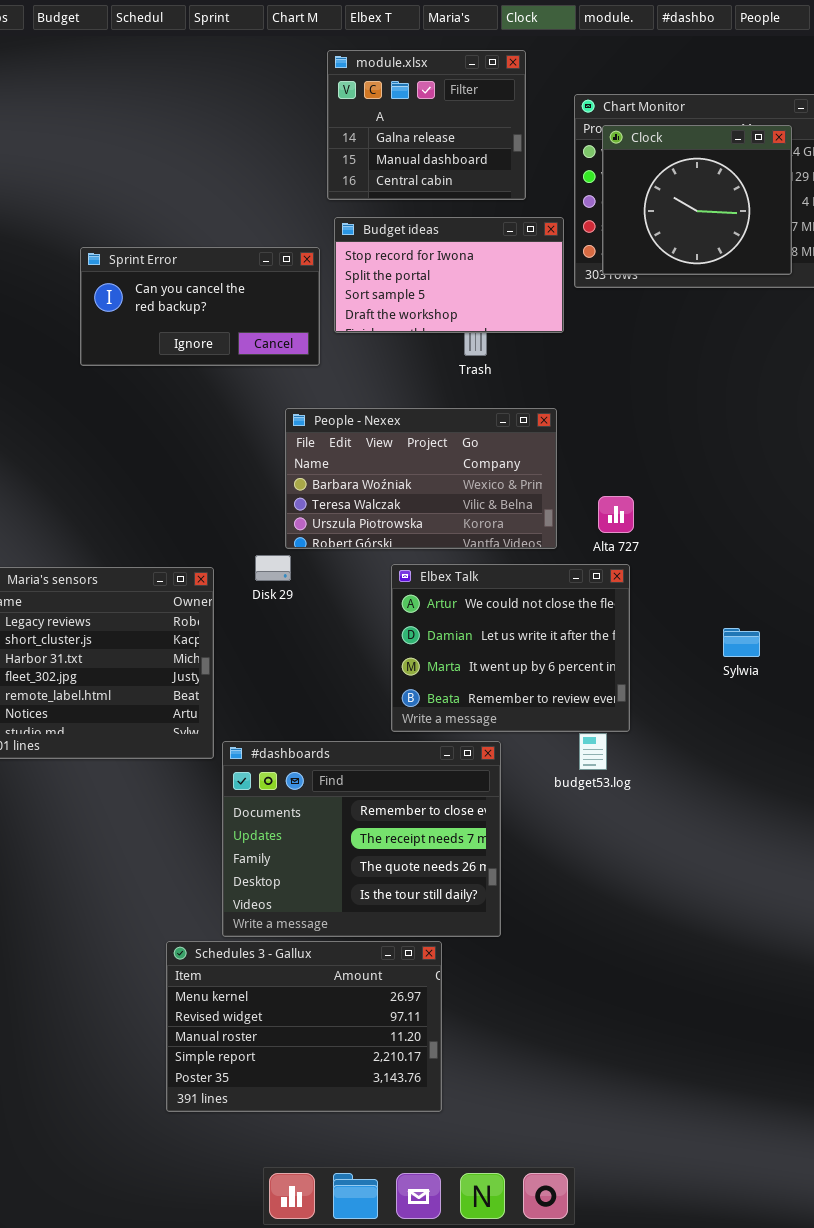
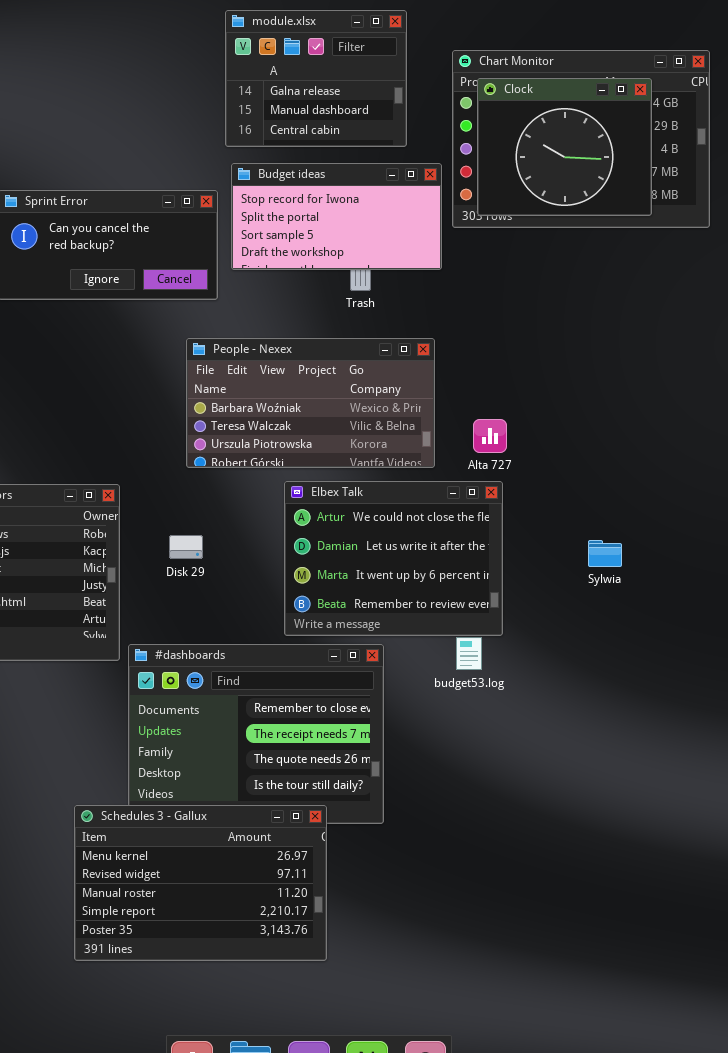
Disk 29: [255,555,291,581] -> [169,535,203,559], moved
Schedules 3 - Gallux: [166,941,442,1112] -> [74,805,327,961], moved

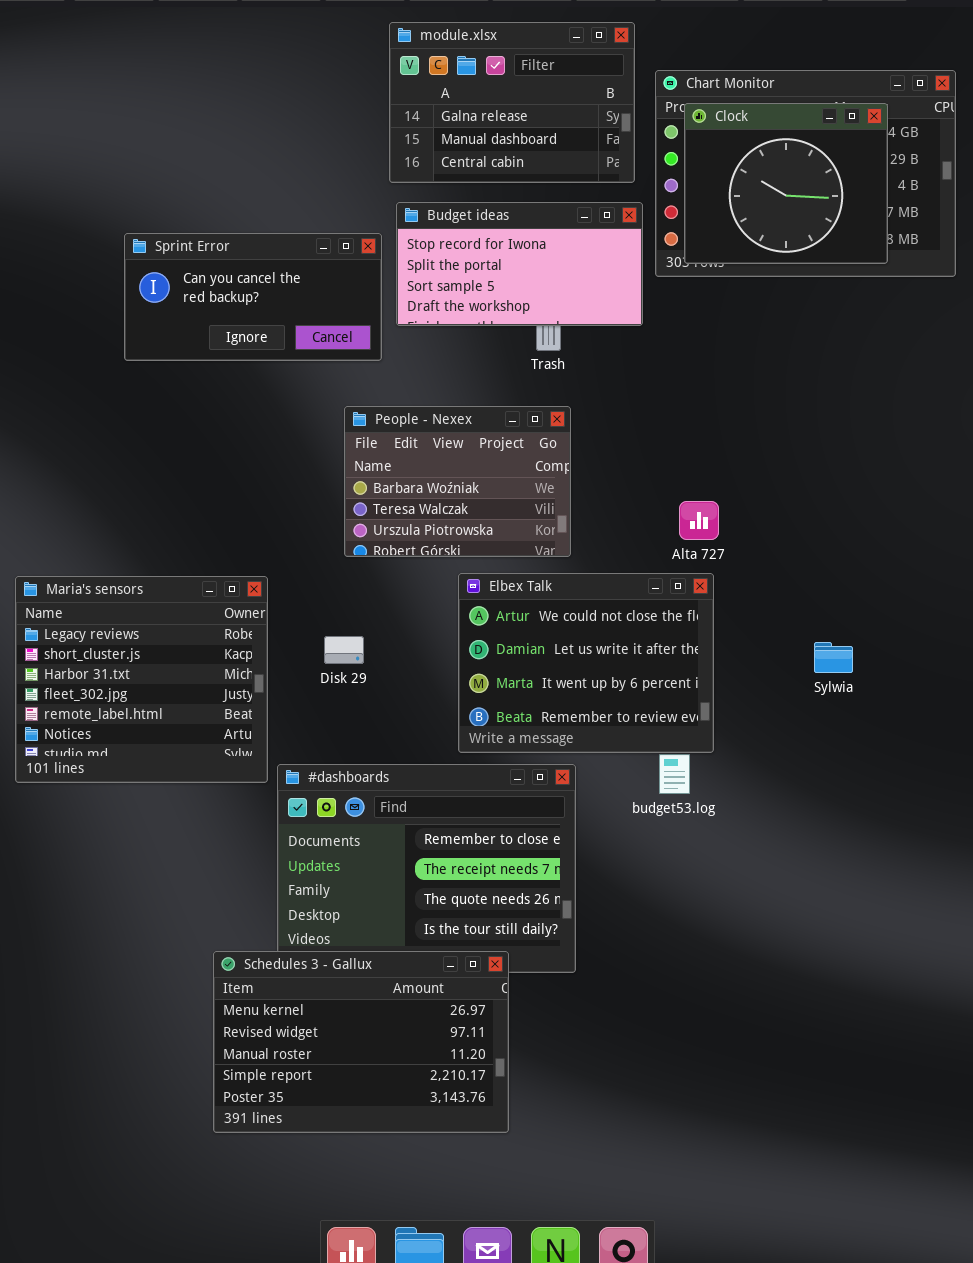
module.xlsx: [225,10,407,147] -> [389,22,635,183], resized
People - Nexex: [186,338,435,468] -> [344,406,571,557], resized

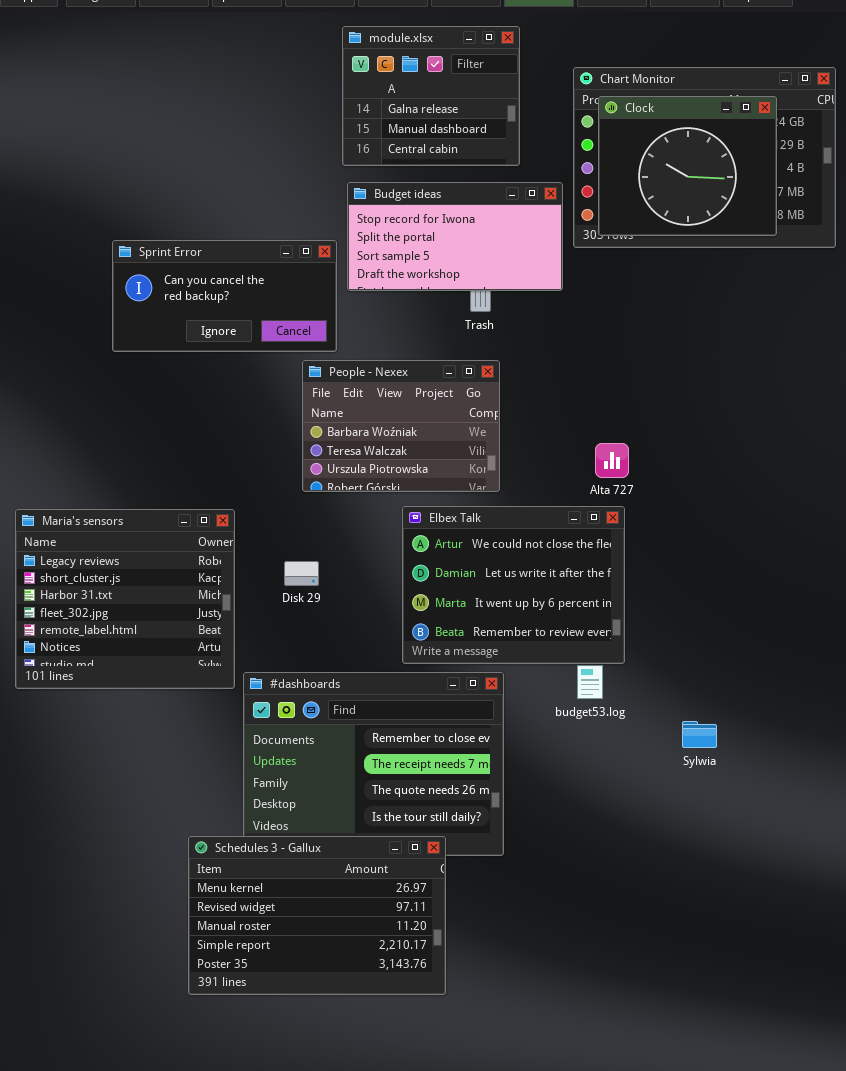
module.xlsx: [389,22,635,183] -> [342,26,520,166], resized
Sprint Error: [124,233,382,361] -> [112,240,337,352], moved
Sylwia: [814,642,853,673] -> [682,721,717,748], moved

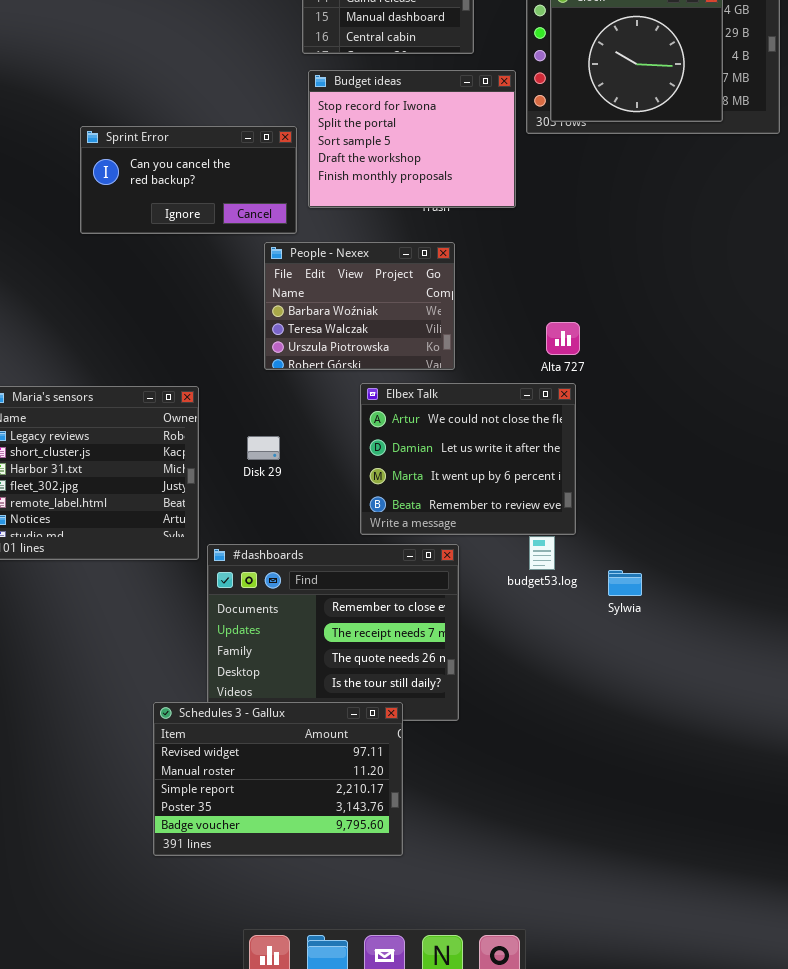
Budget ideas: [347,182,563,291] -> [308,70,516,208], resized
Sylwia: [682,721,717,748] -> [608,570,642,596], moved
Schedules 3 - Gallux: [188,836,446,995] -> [153,702,403,856], scrolled down 1 row

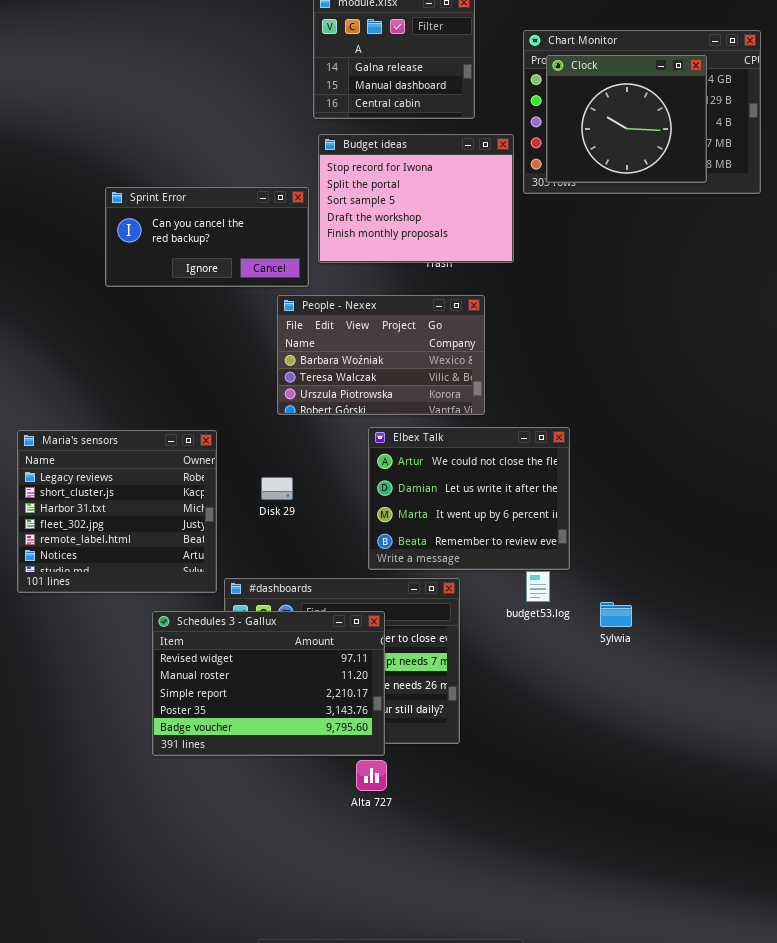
People - Nexex: [264,242,455,370] -> [277,295,485,415], resized
Alta 727: [546,322,580,355] -> [356,760,387,791], moved
Schedules 3 - Gallux: [153,702,403,856] -> [152,611,385,756], moved

